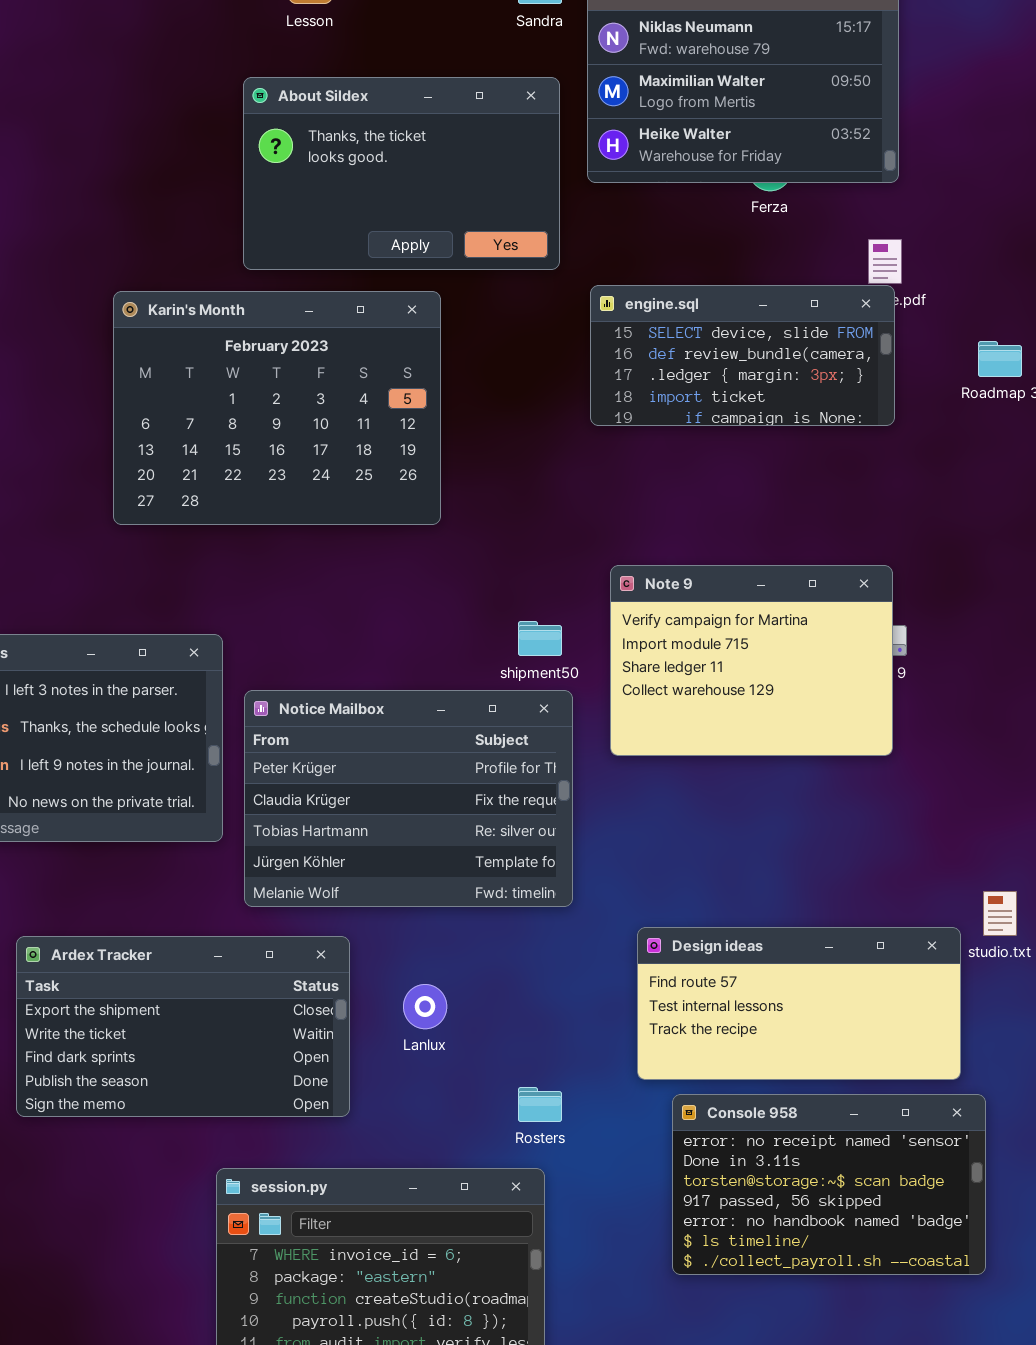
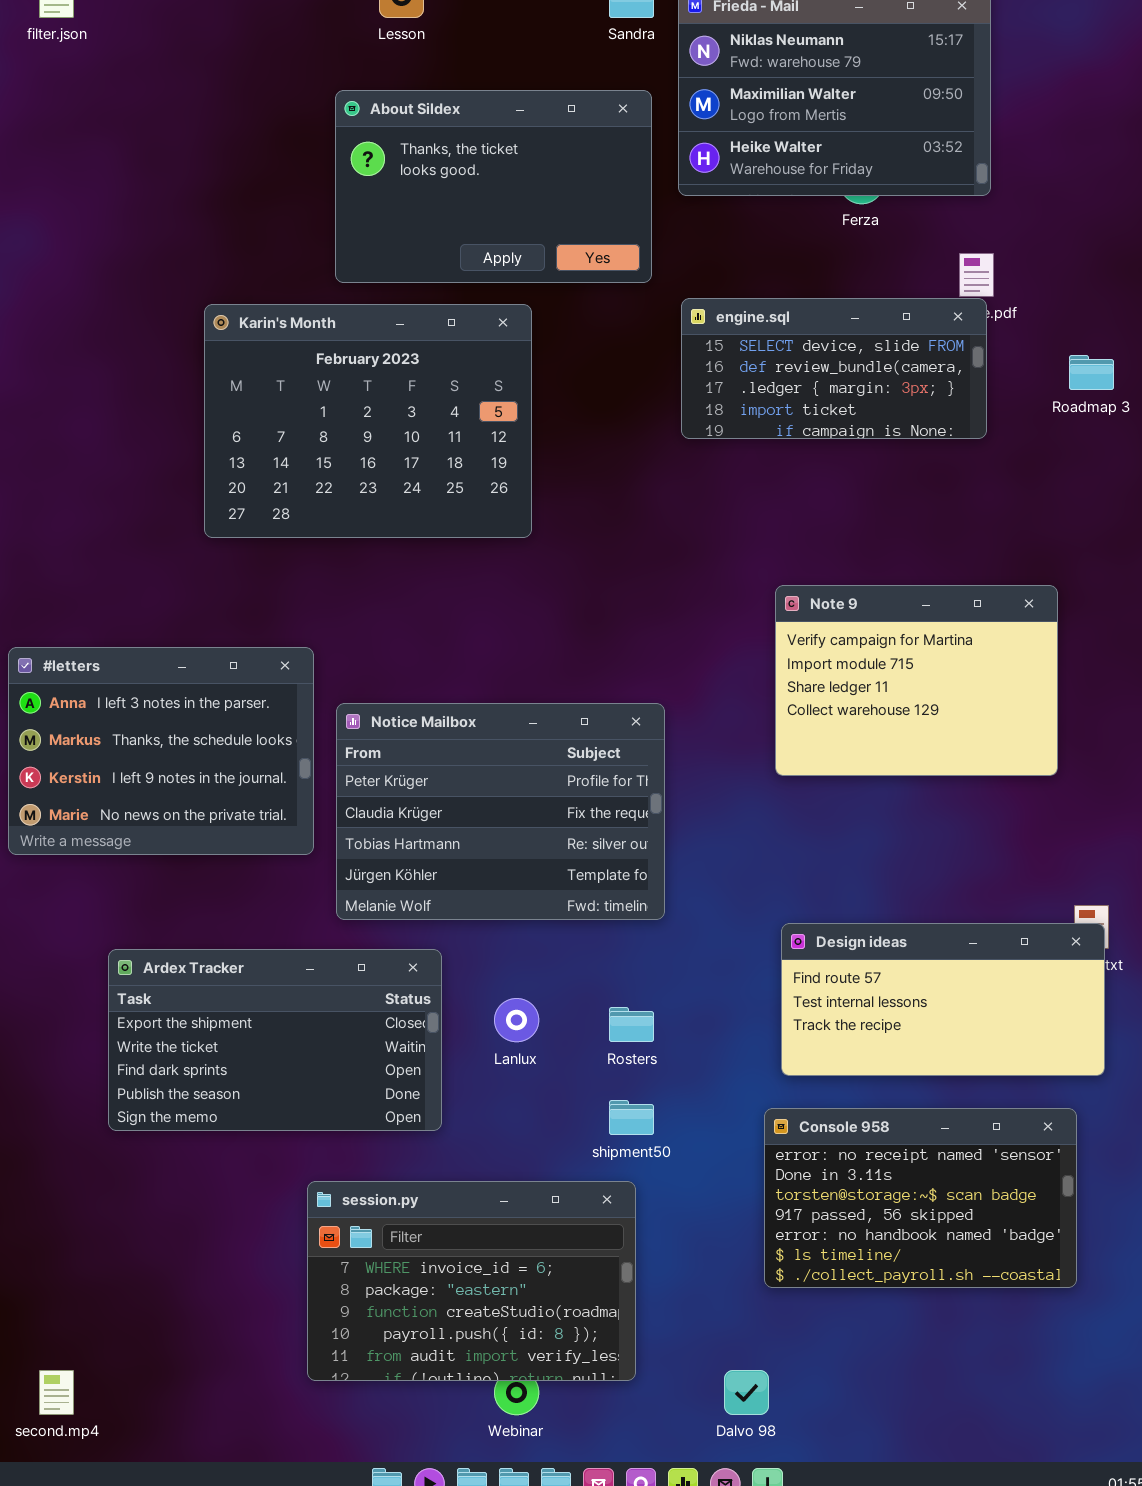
Note 9: [610,565,893,756] -> [775,585,1058,776], moved
shipment50: [518,621,562,656] -> [609,1100,654,1135], moved
Design ideas: [637,927,961,1080] -> [781,923,1105,1076], moved
Rosters: [518,1087,562,1122] -> [609,1007,654,1042], moved

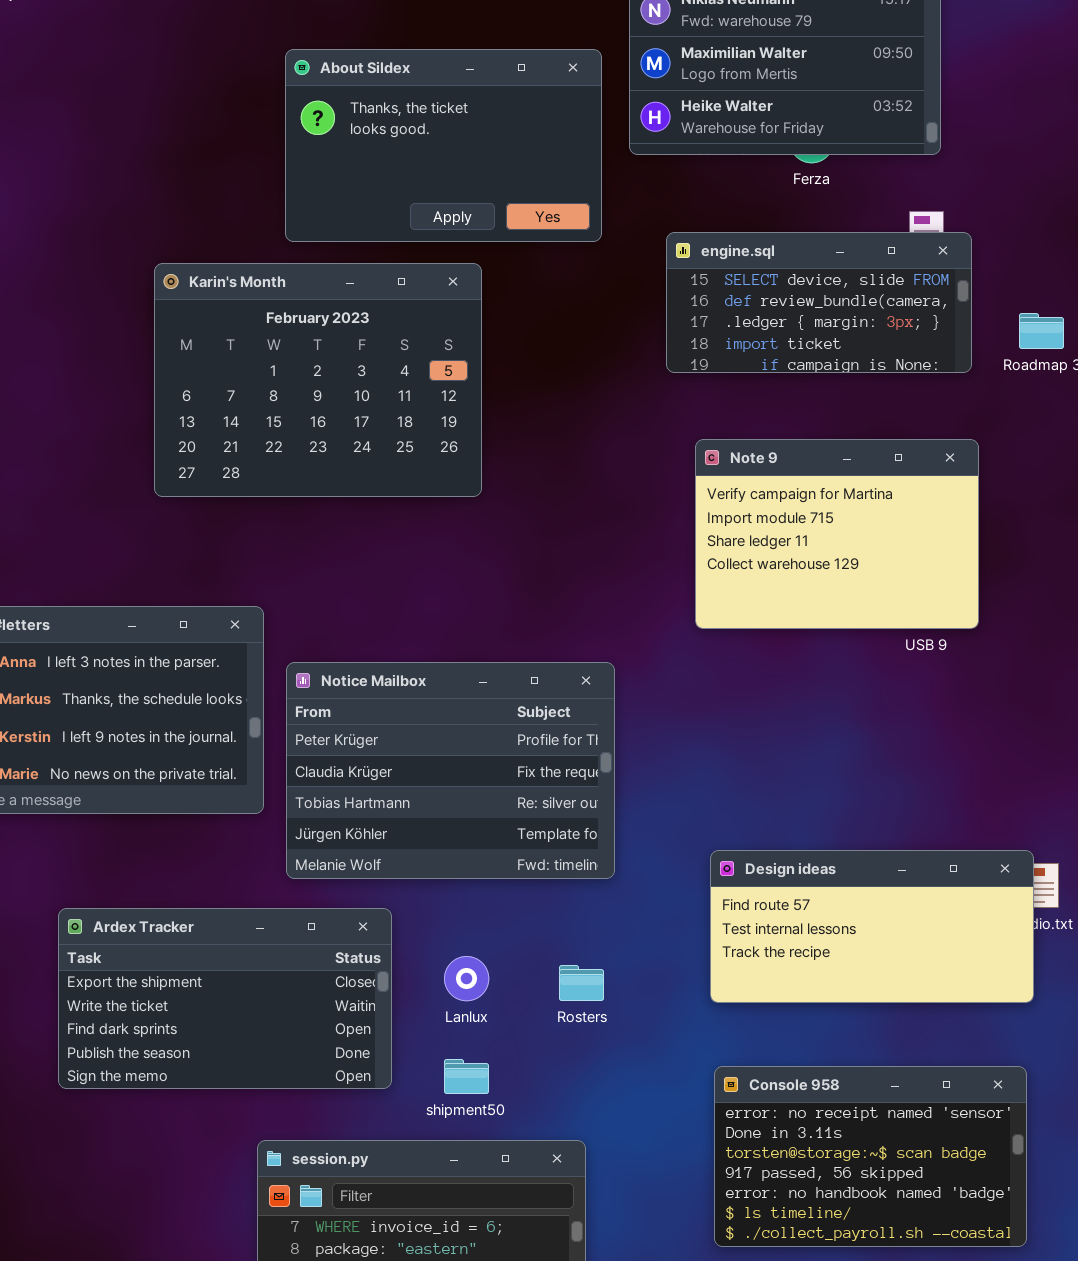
engine.sql: [681,298,987,439] -> [666,232,972,373], moved
Note 9: [775,585,1058,776] -> [695,439,979,629], moved
Design ideas: [781,923,1105,1076] -> [710,850,1034,1003], moved
shipment50: [609,1100,654,1135] -> [444,1059,489,1094], moved

